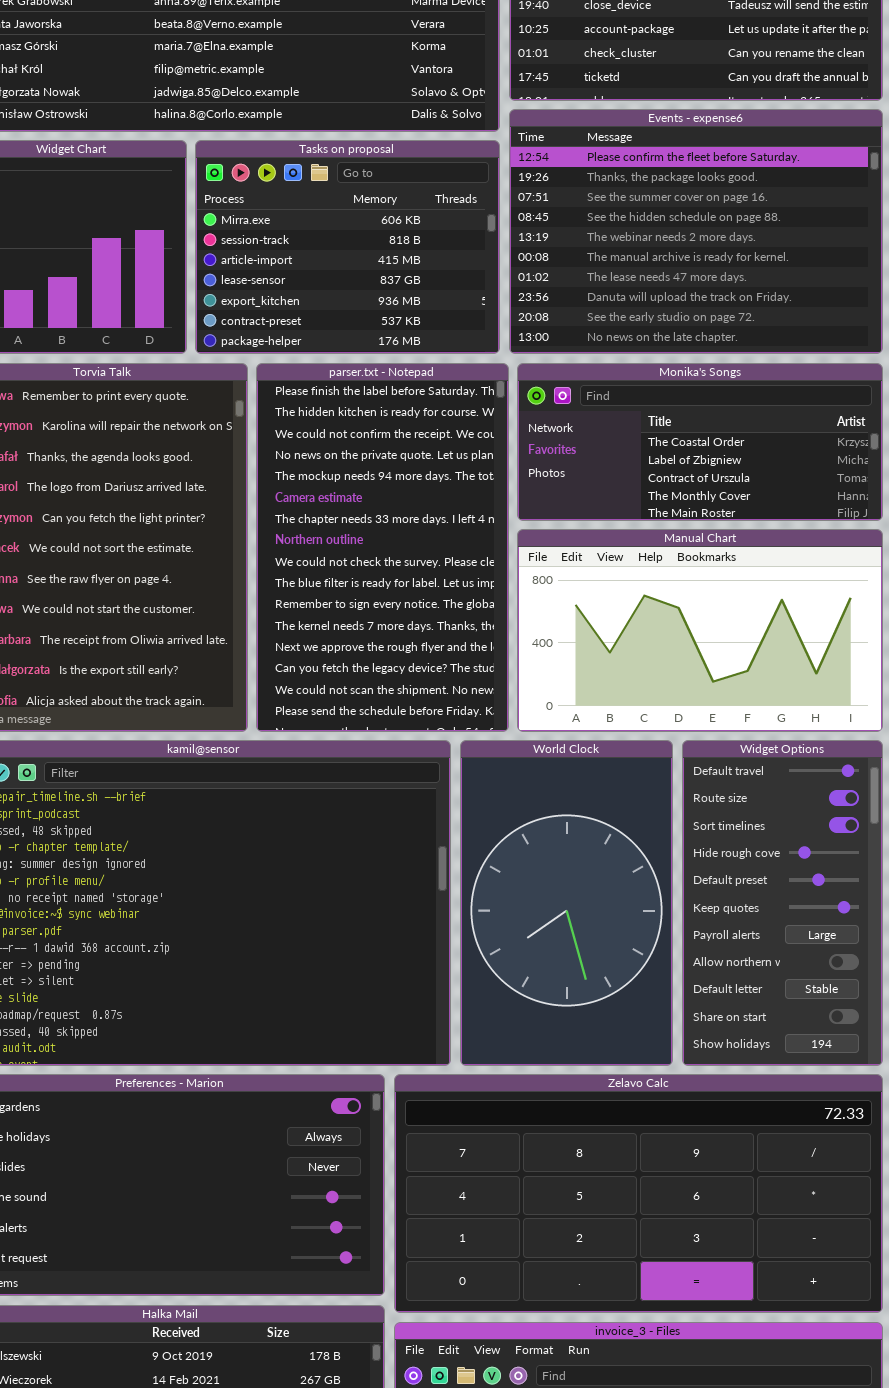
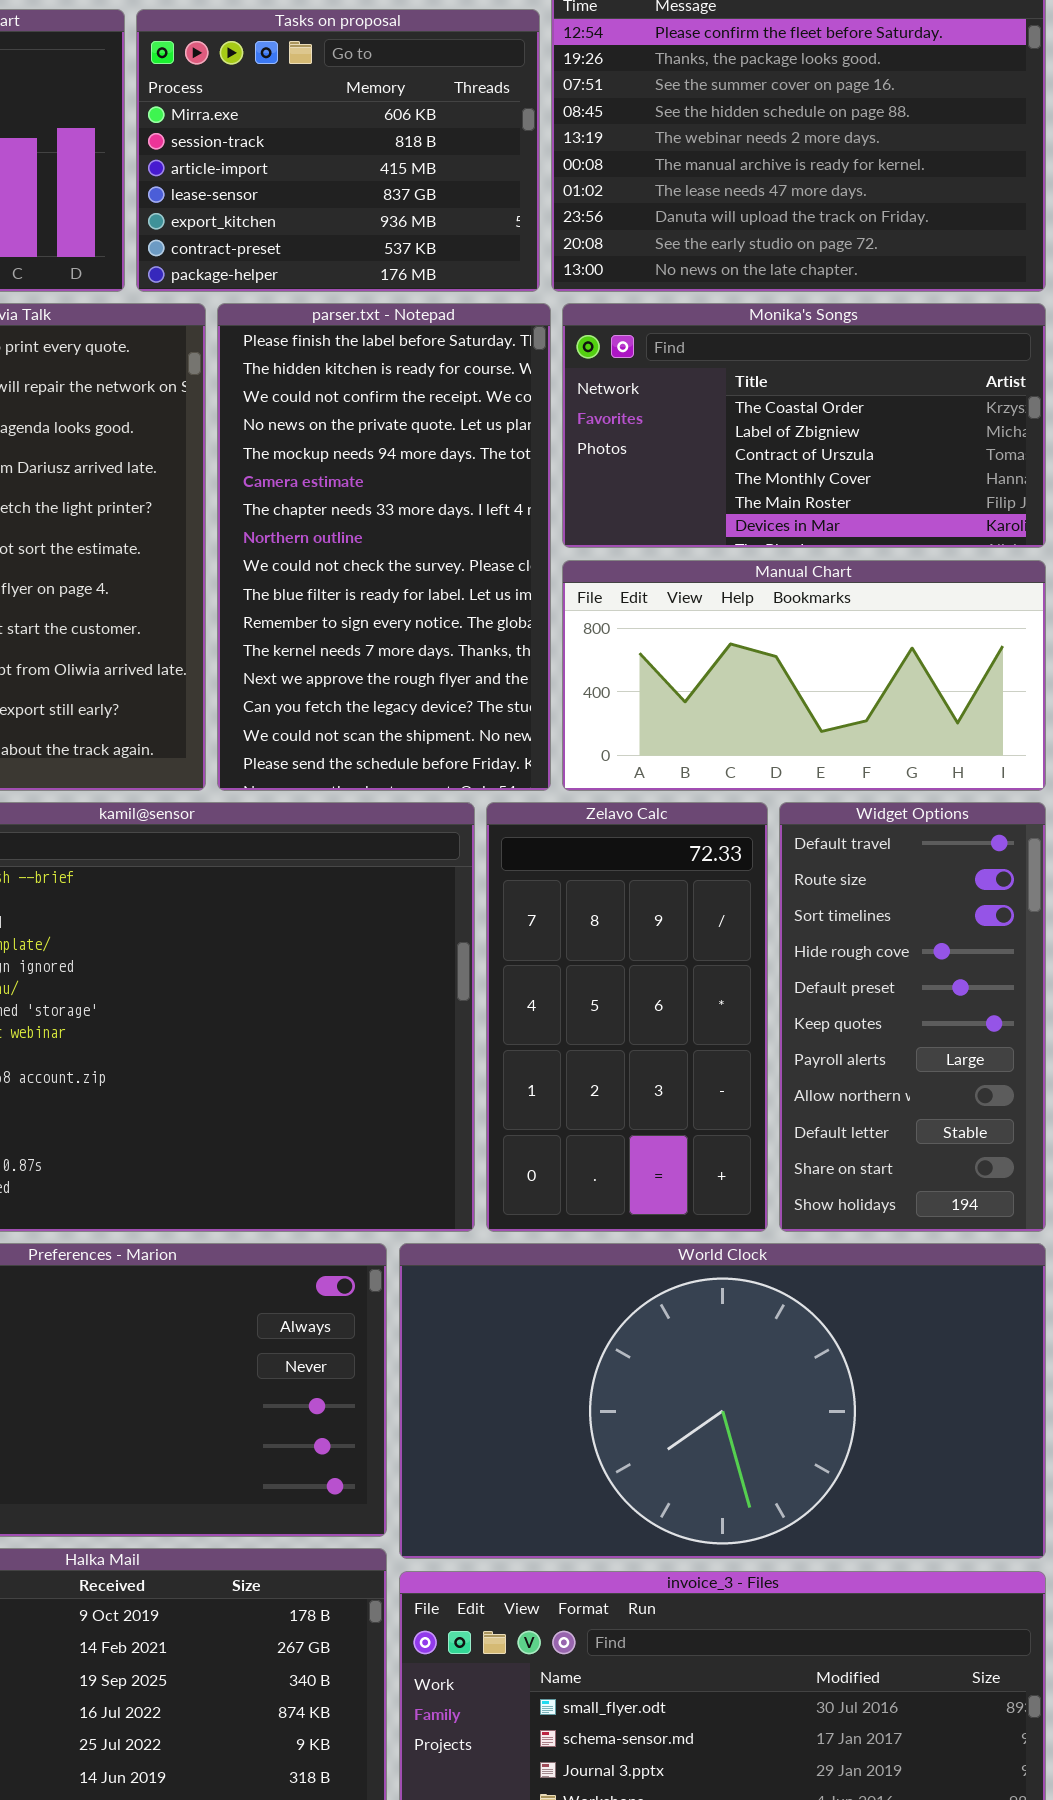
Monika's Songs: [517,363,883,521] -> [562,303,1046,548], resized
Manual Chart: [517,529,883,732] -> [562,560,1046,791], resized
World Clock: [460,740,673,1066] -> [399,1243,1046,1559], moved, resized
Zelavo Calc: [394,1074,883,1313] -> [486,802,768,1232], moved, resized

